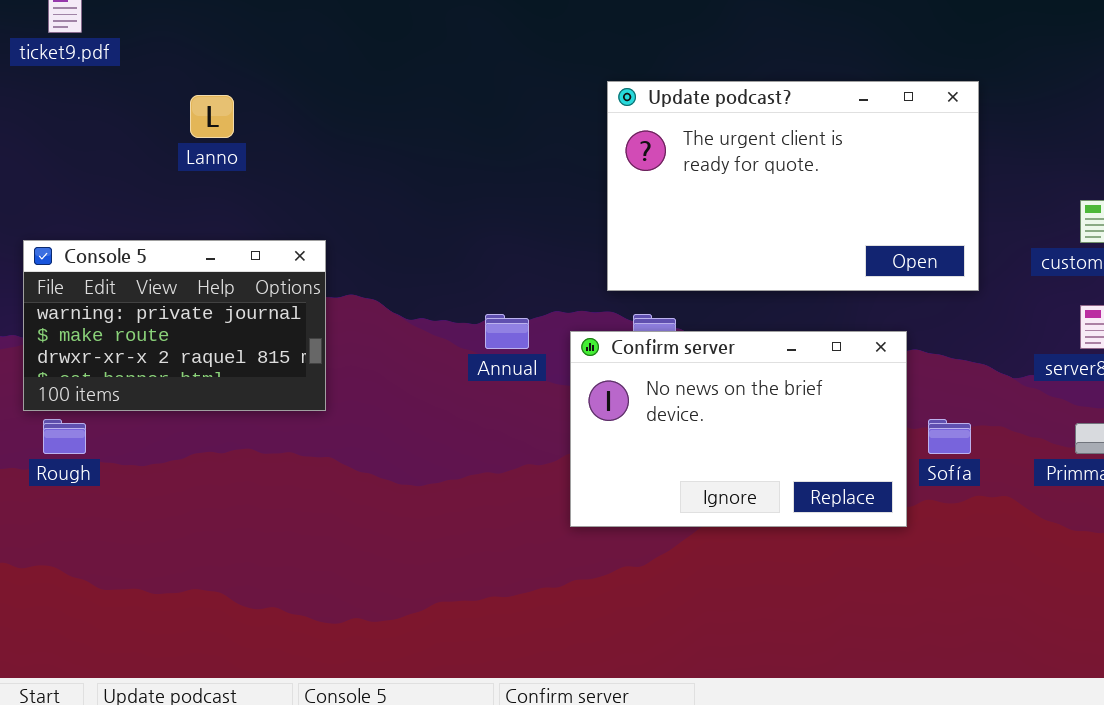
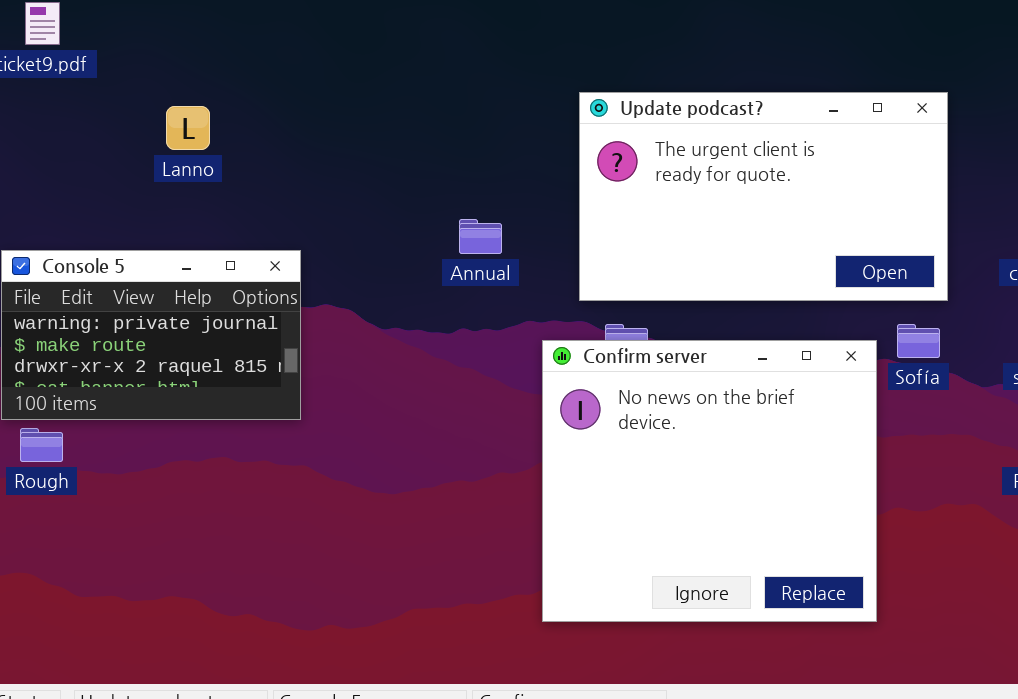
Annual: [485,314,529,349] -> [459,219,502,254], moved
Confirm server: [570,331,907,527] -> [542,340,877,622], resized
Sofía: [928,419,971,454] -> [897,324,940,358], moved

